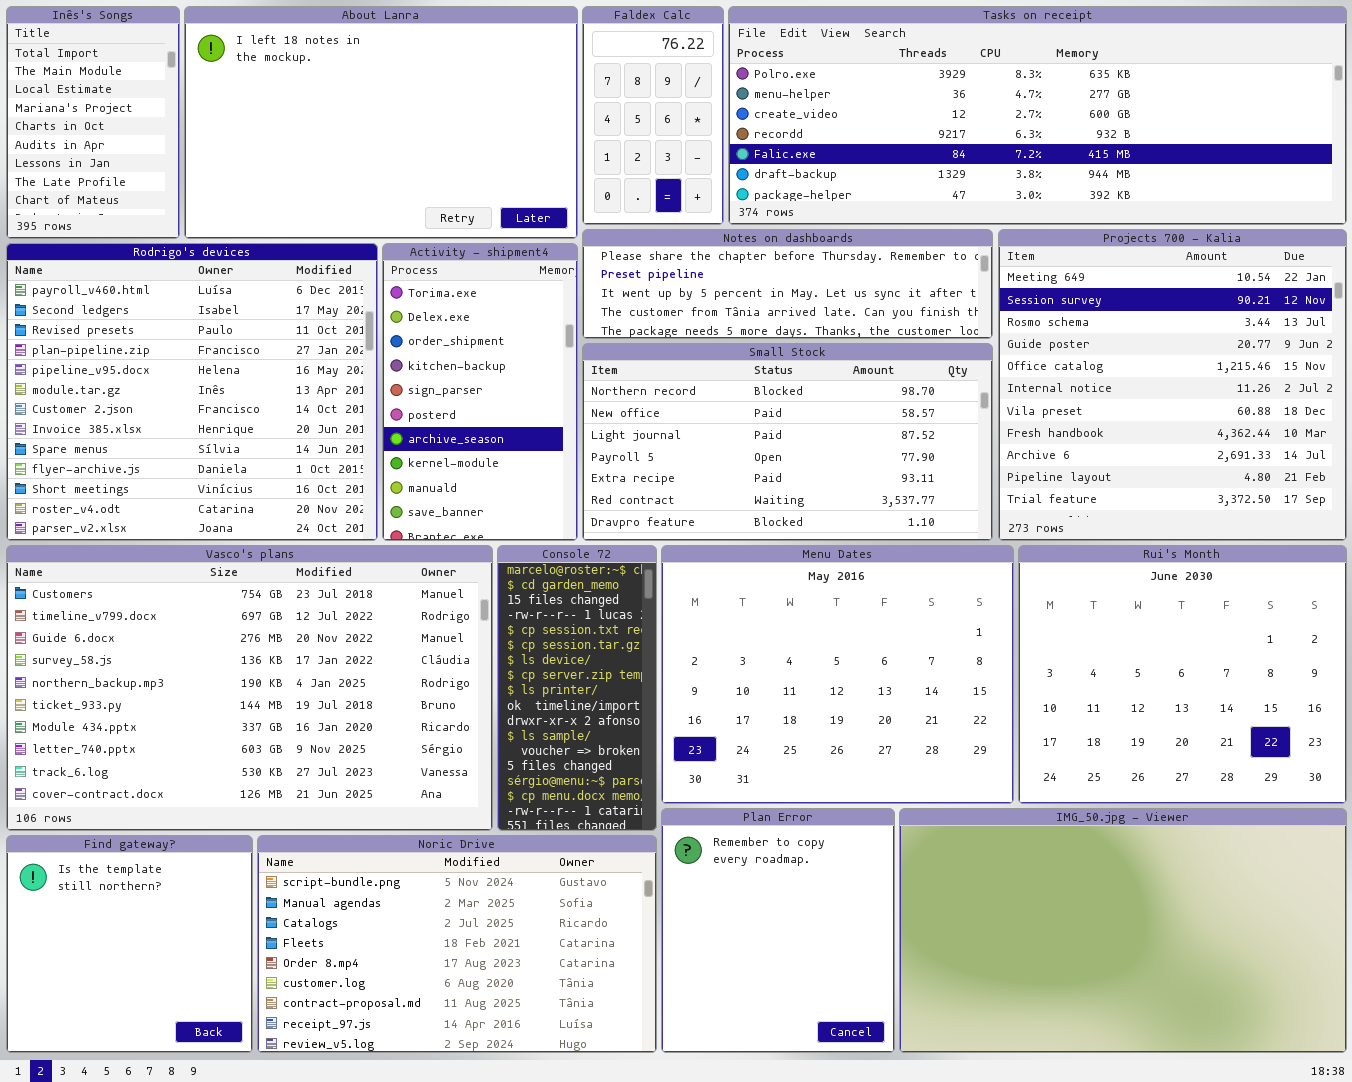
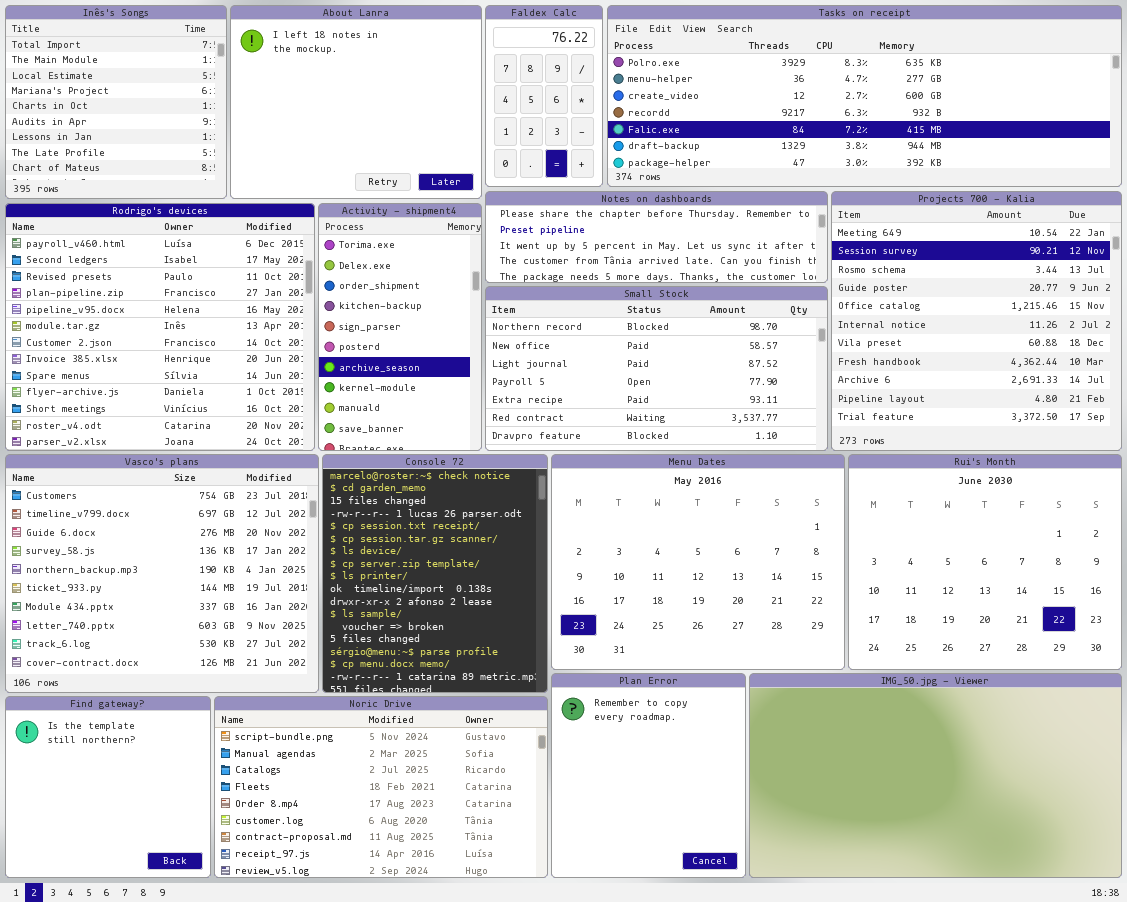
Inês's Songs: [6,6,180,239] -> [5,5,227,199], resized
About Lanra: [184,6,578,239] -> [230,5,482,199], resized
Vasco's plans: [6,545,493,831] -> [5,454,319,693], resized
Console 72: [497,545,657,831] -> [322,454,548,693], resized

